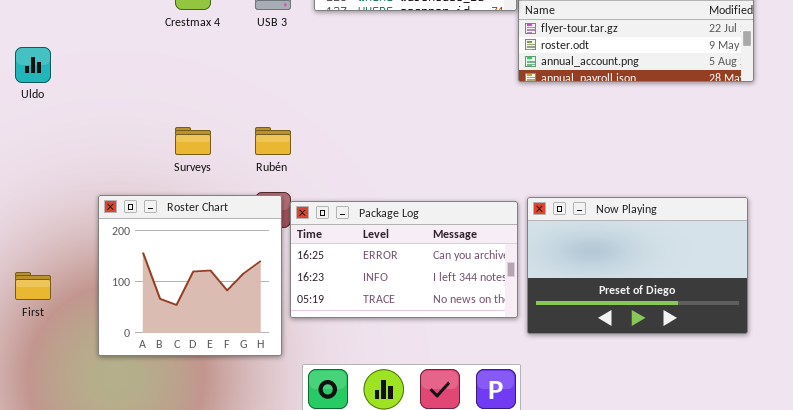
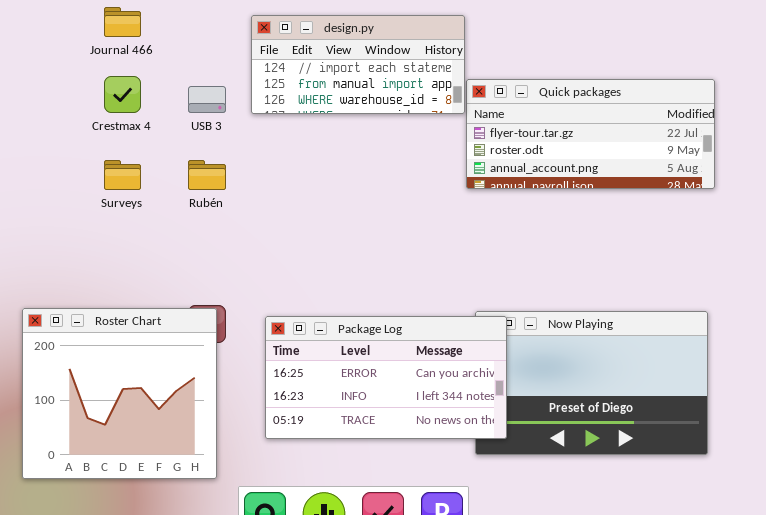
Surveys: [175,127,211,155] -> [104,160,141,190], moved
Rubén: [255,127,291,155] -> [188,160,226,190], moved
Package Log: [290,201,518,318] -> [265,316,507,439], moved

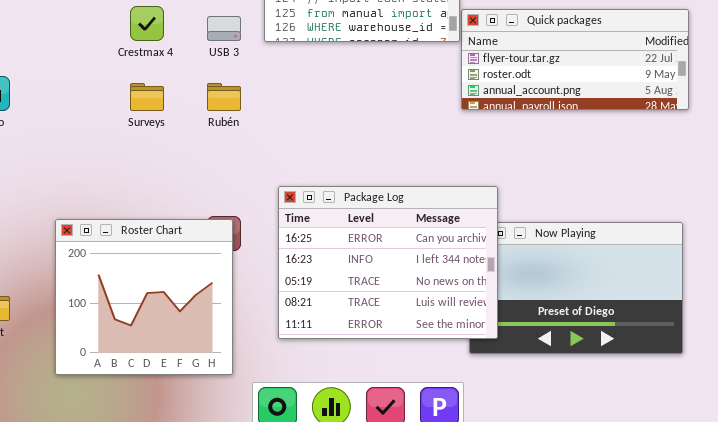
Package Log: [265,316,507,439] -> [278,186,498,339], resized

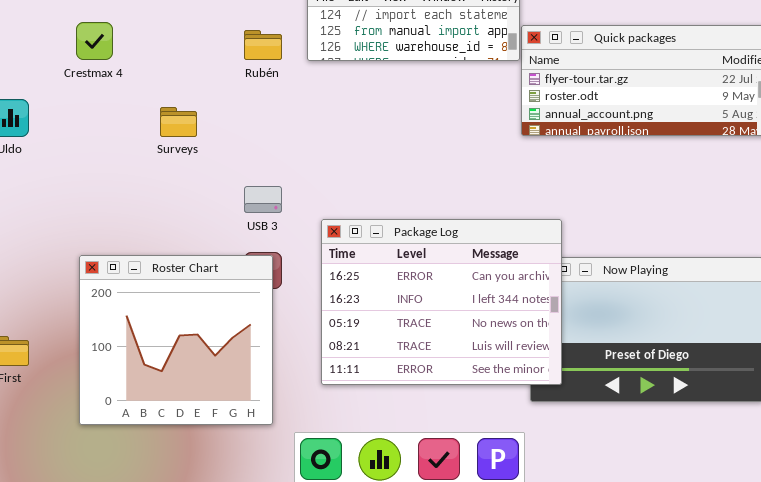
Crestmax 4: [130,6,164,41] -> [76,22,113,60], moved
USB 3: [207,16,241,41] -> [244,186,282,213], moved
Rubén: [207,83,241,111] -> [244,30,282,60], moved

